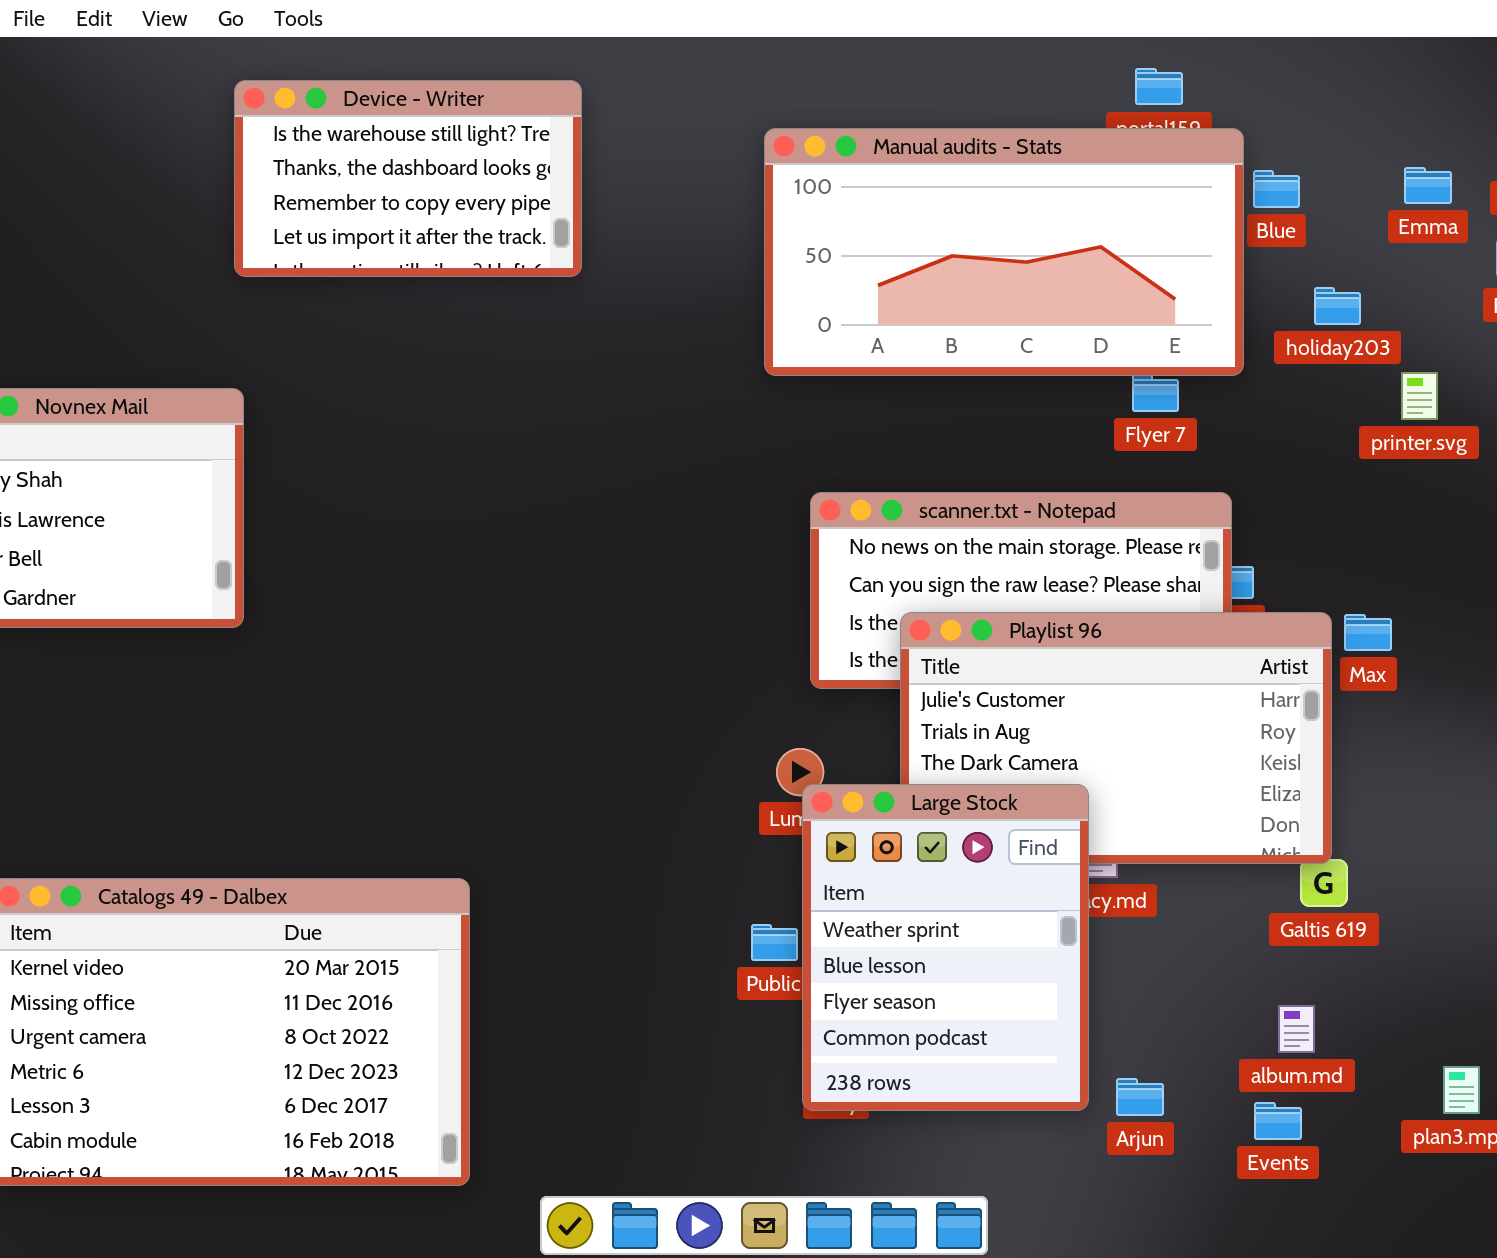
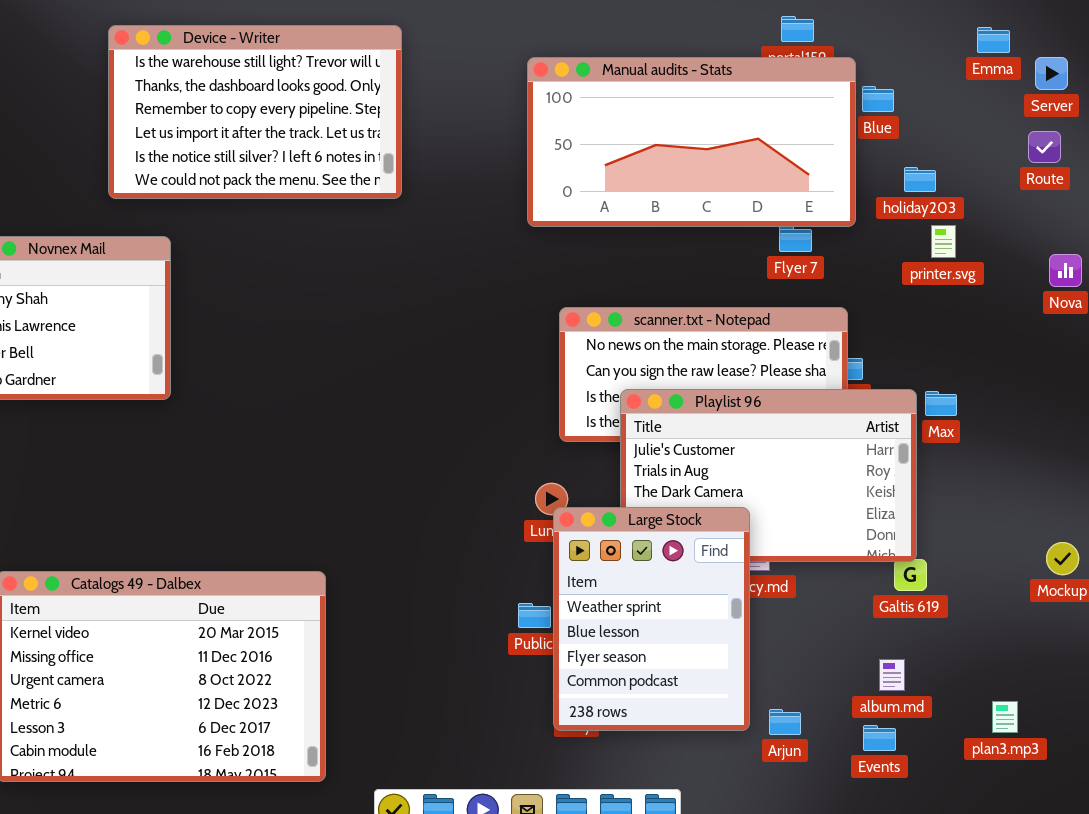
Device - Writer: [234,80,582,277] -> [108,25,402,199], resized
Emma: [1404,167,1452,204] -> [977,27,1010,53], moved
printer.svg: [1401,372,1438,420] -> [931,225,956,258], moved

